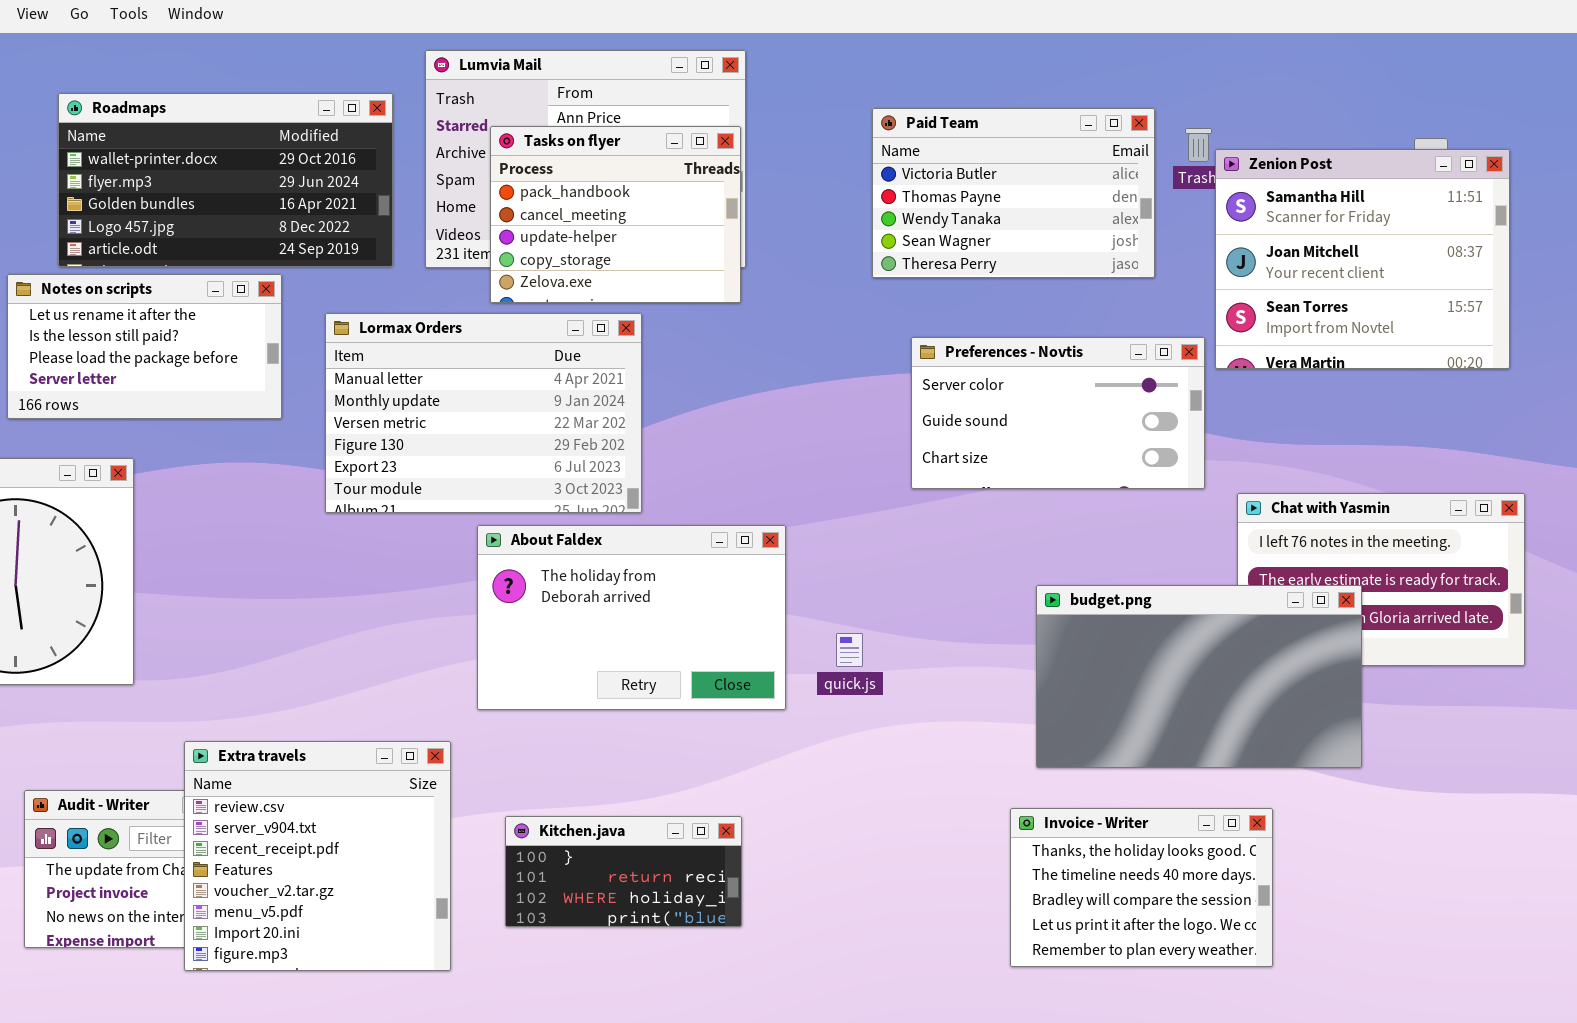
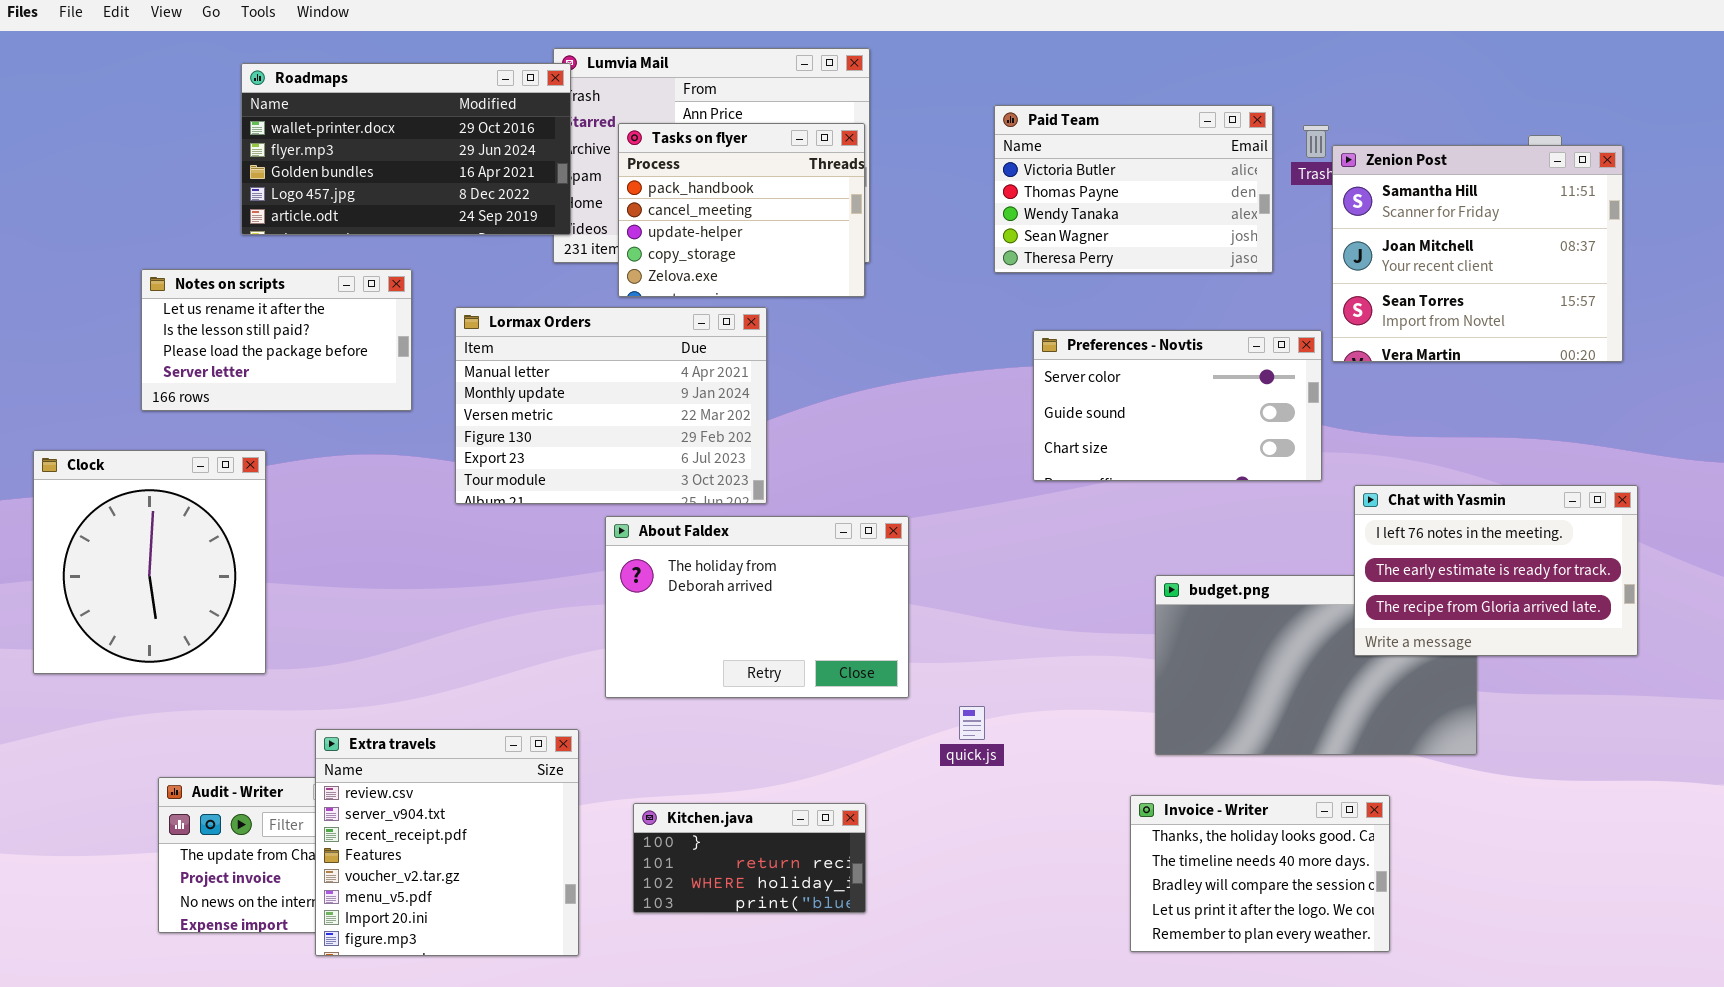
Roadmaps: [58,93,393,267] -> [241,63,571,235], moved
Chat with Yasmin: [1237,493,1525,666] -> [1354,485,1638,656], raised
quick.js: [836,633,863,667] -> [959,706,985,740], moved

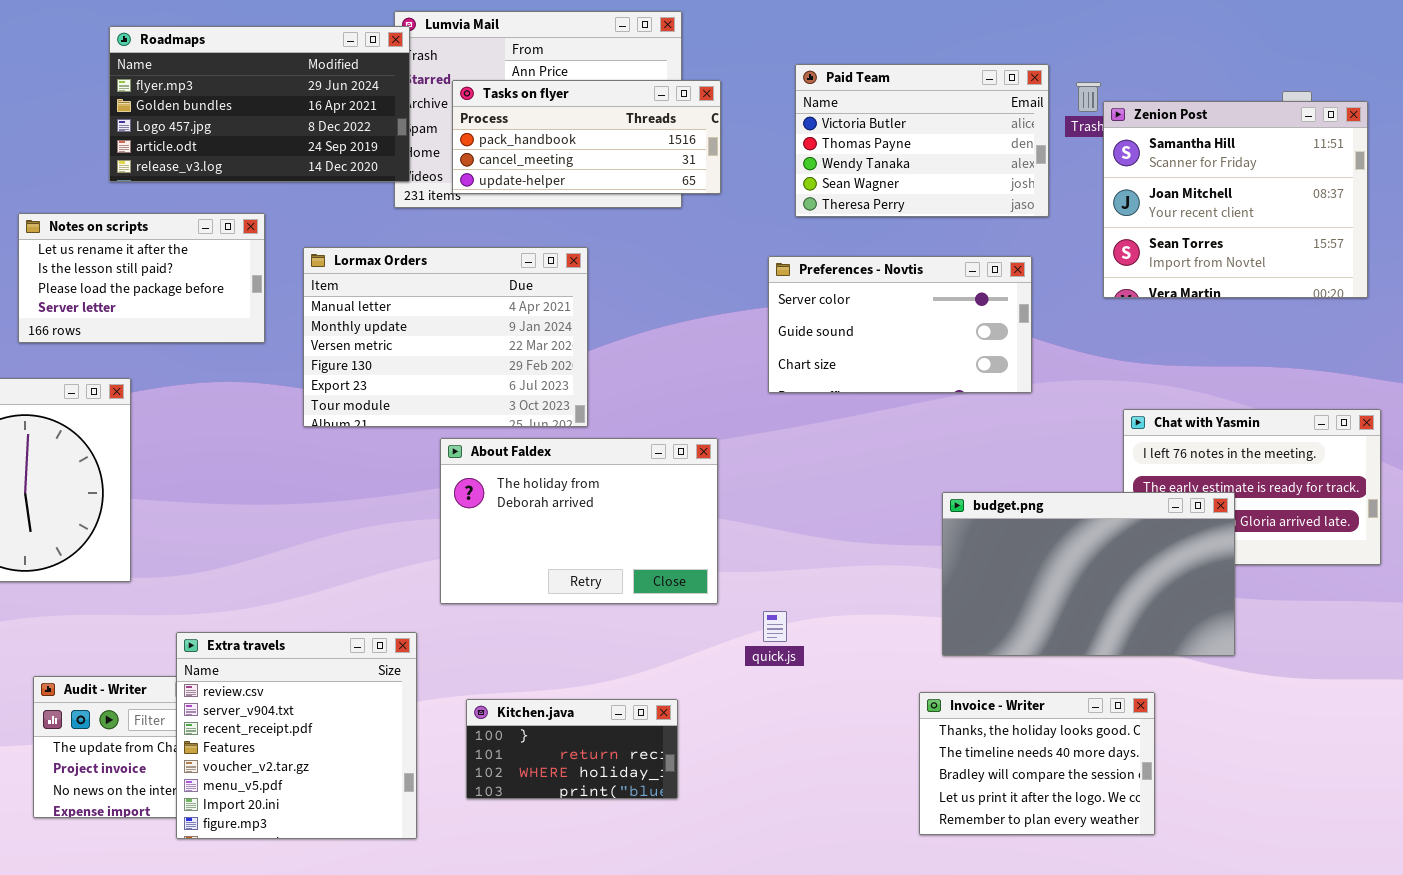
Roadmaps: [241,63,571,235] -> [109,26,410,182], scrolled down 1 row
Tasks on flyer: [618,123,865,297] -> [452,80,721,194], resized
Preferences - Novtis: [1033,330,1322,481] -> [768,256,1032,393], moved
budget.png: [1155,575,1477,755] -> [942,492,1235,656], raised

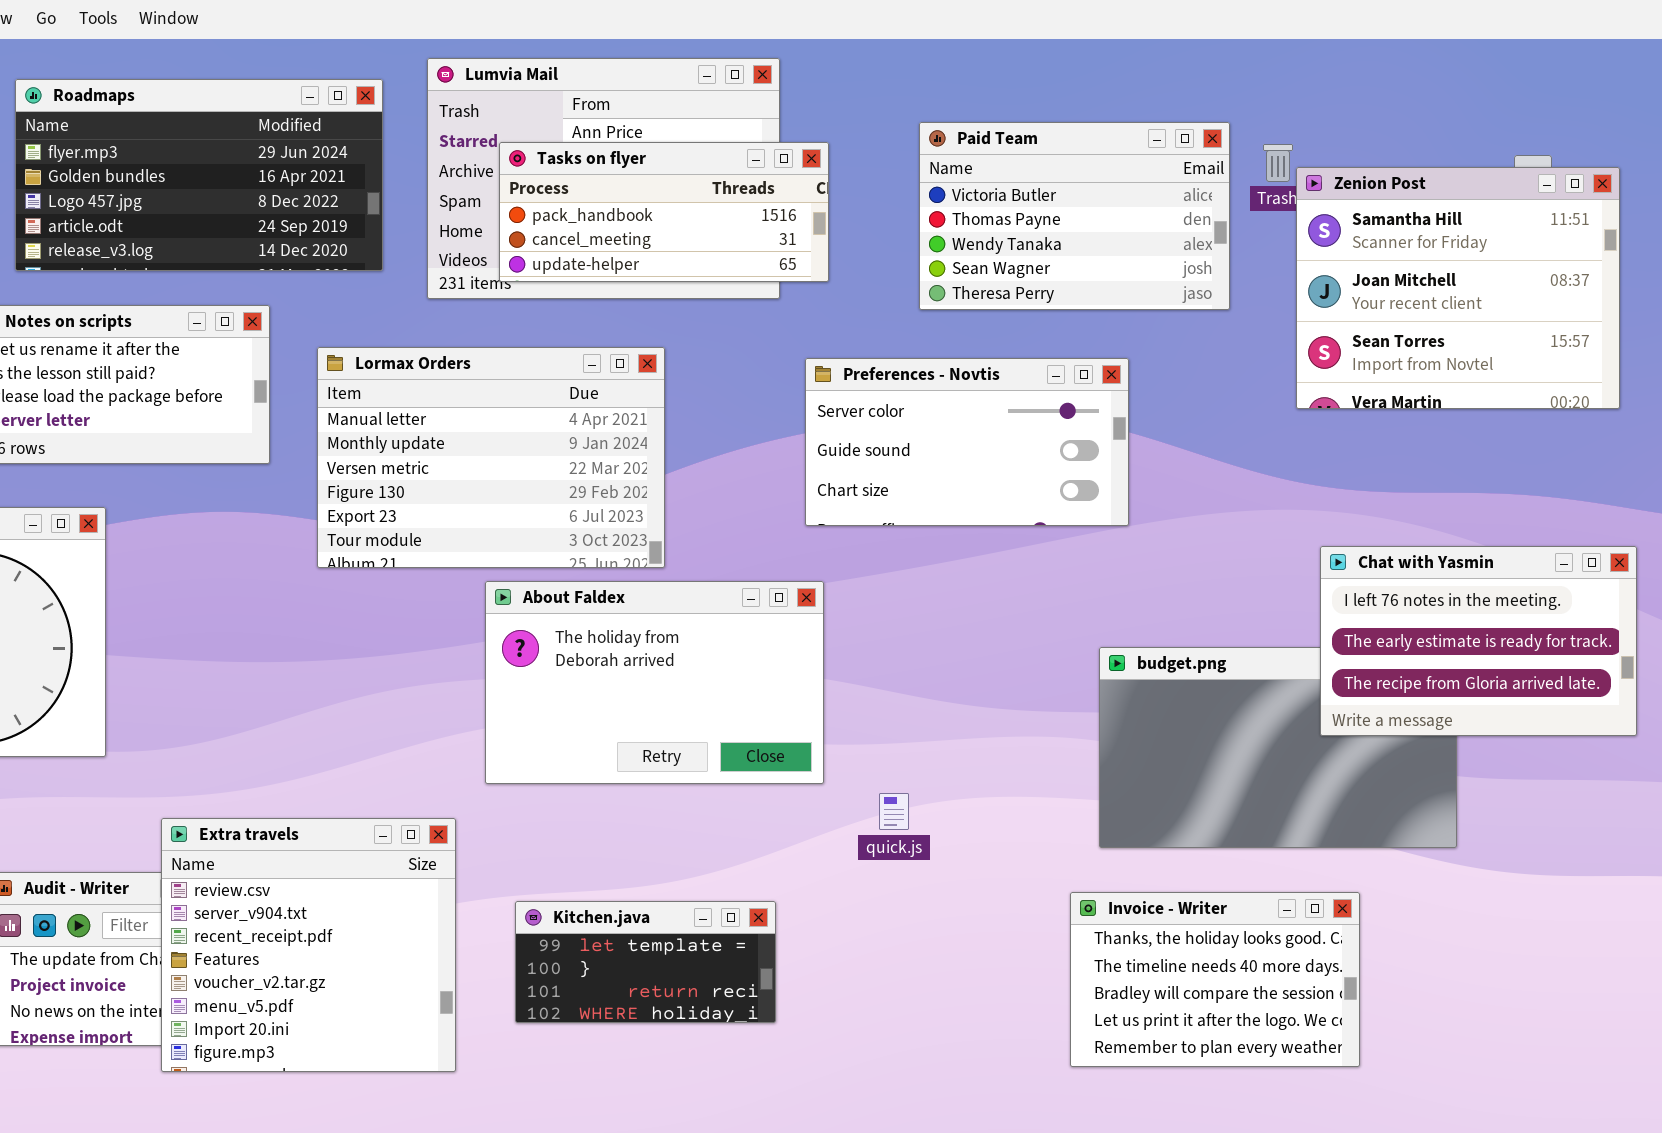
Roadmaps: [109,26,410,182] -> [15,79,383,271], moved
Preferences - Novtis: [768,256,1032,393] -> [805,358,1129,526], moved
Chat with Yasmin: [1123,409,1381,565] -> [1320,546,1637,736], raised
Kitchen.java: [466,699,678,799] -> [515,901,776,1023], scrolled up 1 row

